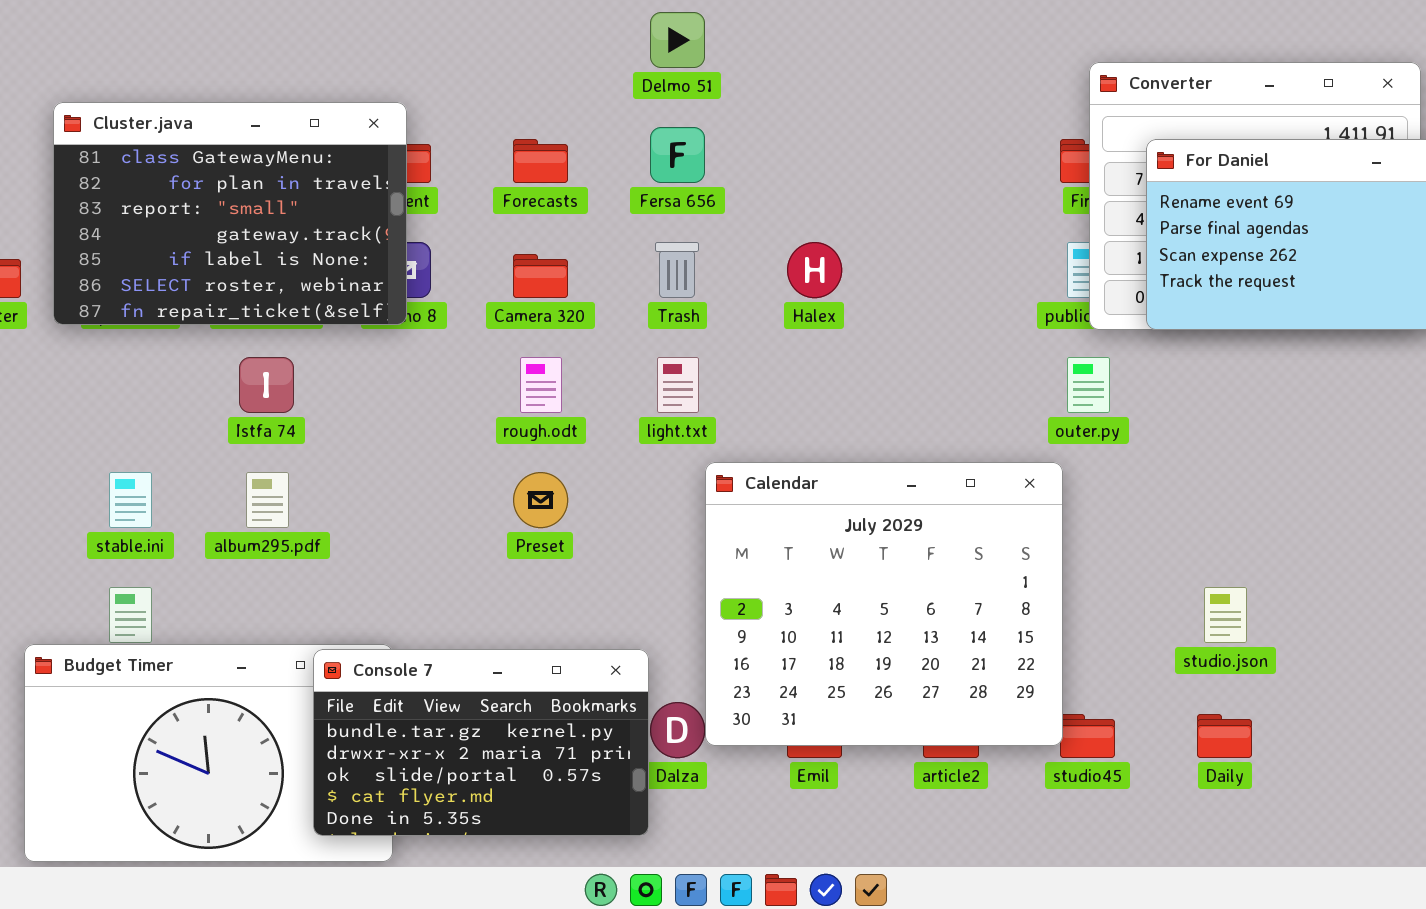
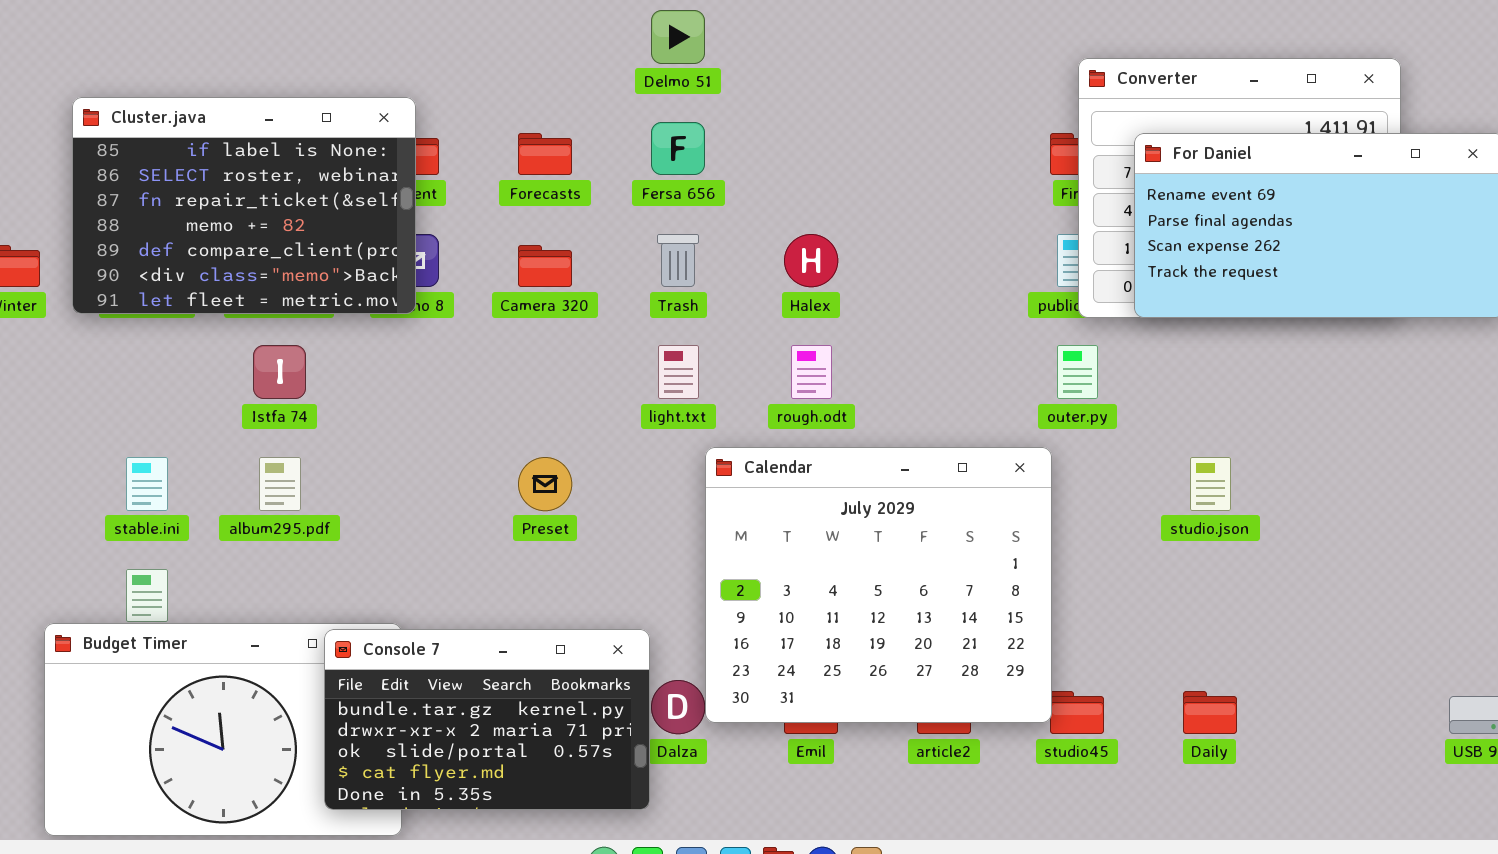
Cluster.java: [53,102,407,325] -> [72,97,416,314], scrolled down 4 rows
rough.odt: [520,357,562,413] -> [791,345,832,399], moved
studio.json: [1204,587,1247,643] -> [1190,457,1231,511], moved

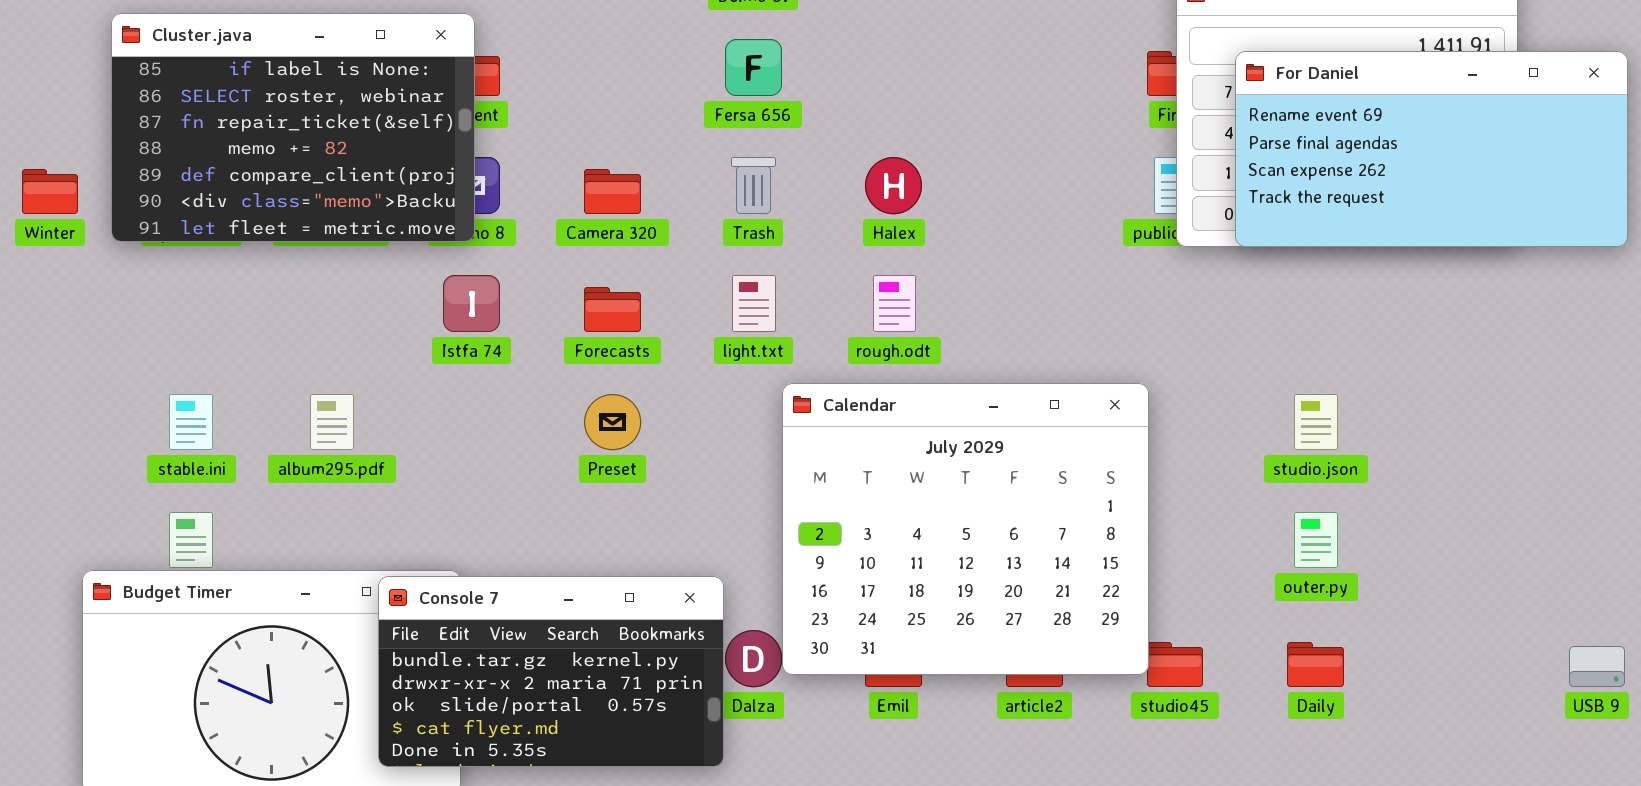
Forecasts: [518,133,572,175] -> [584,287,641,332], moved
Istfa 74: [253,345,306,399] -> [443,275,500,332], moved
outer.py: [1057,345,1098,399] -> [1294,512,1338,568], moved

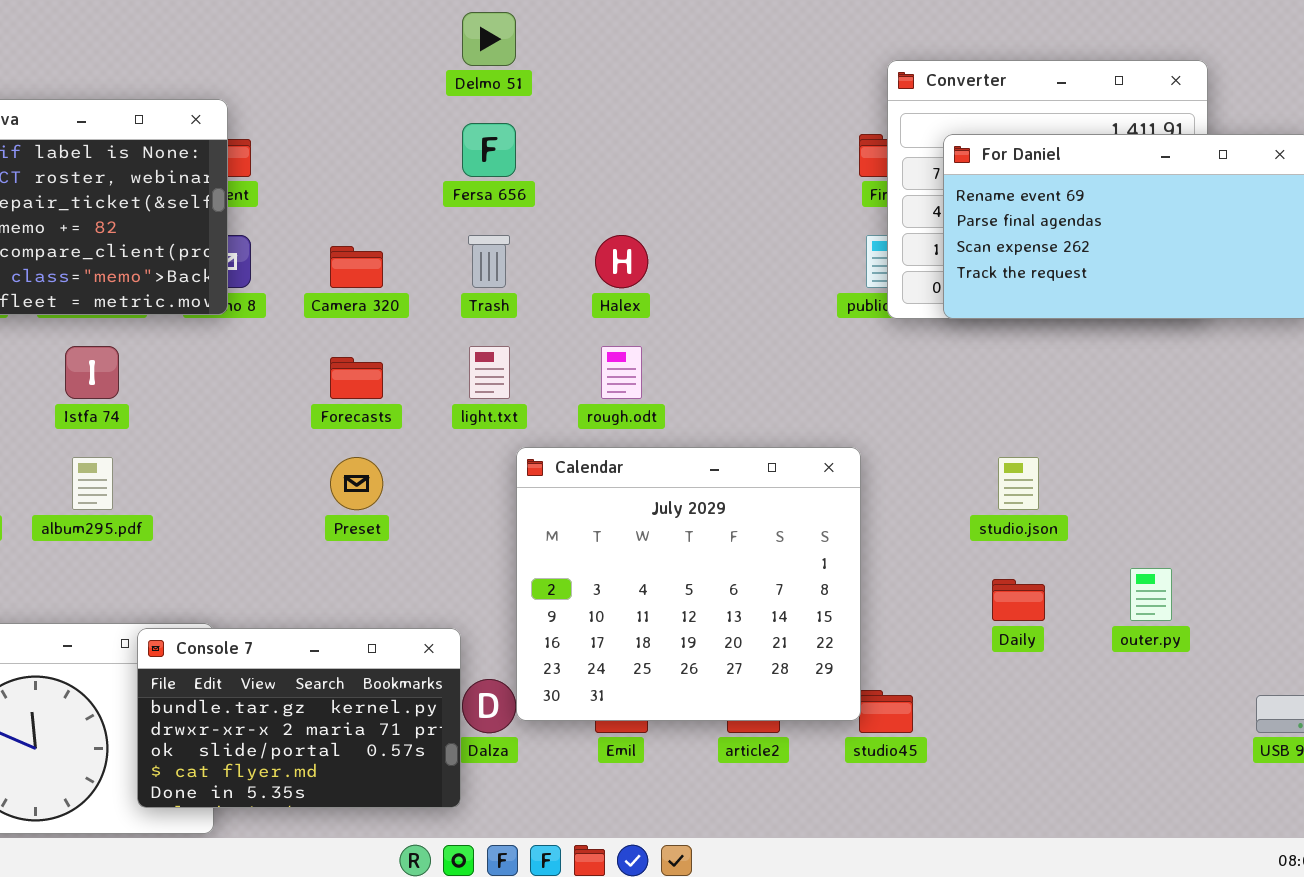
Istfa 74: [443,275,500,332] -> [65,346,119,399], moved
outer.py: [1294,512,1338,568] -> [1130,568,1172,621], moved
Daily: [1287,642,1344,687] -> [992,579,1045,621], moved

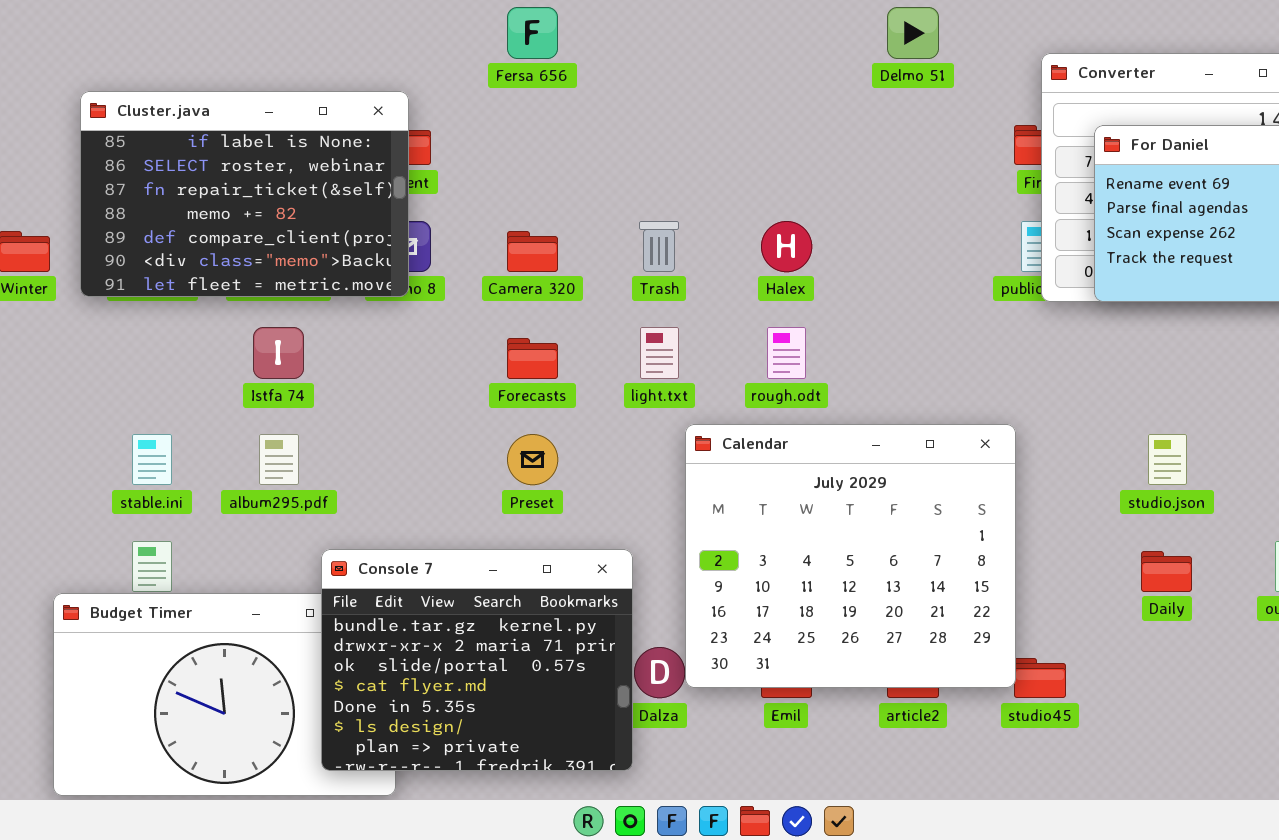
Delmo 51: [462,12,516,66] -> [887,7,939,59], moved
Fersa 656: [462,123,516,177] -> [507,7,558,59], moved
Console 7: [137,628,461,808] -> [321,549,633,771], resized

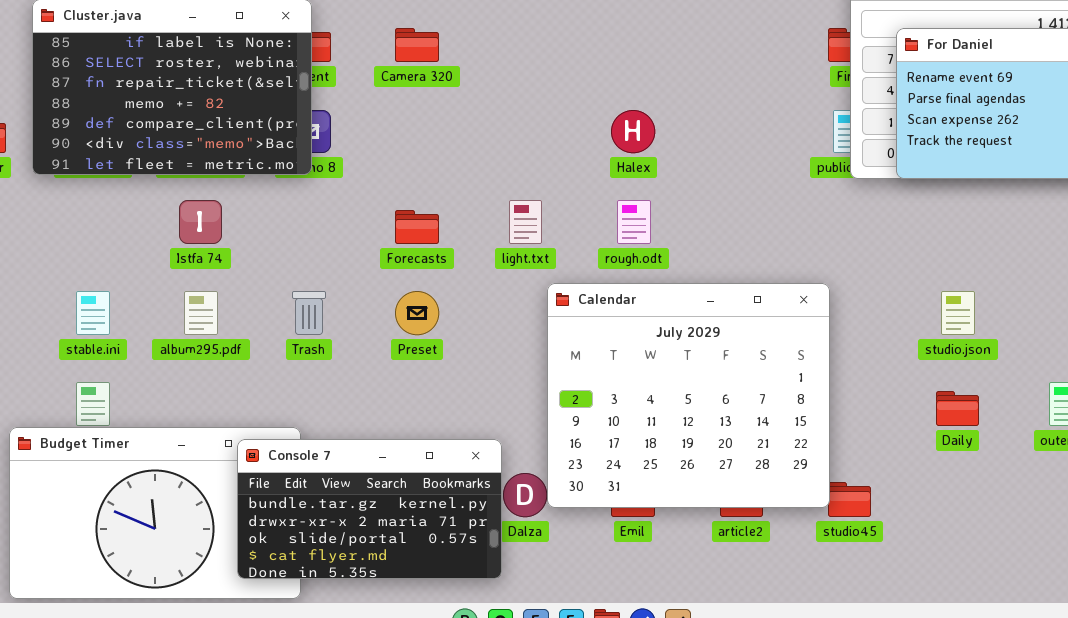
Trash: [639,221,679,272] -> [292,291,326,335], moved
Camera 320: [507,231,558,272] -> [395,28,439,62], moved
Console 7: [321,549,633,771] -> [237,439,502,579], resized

